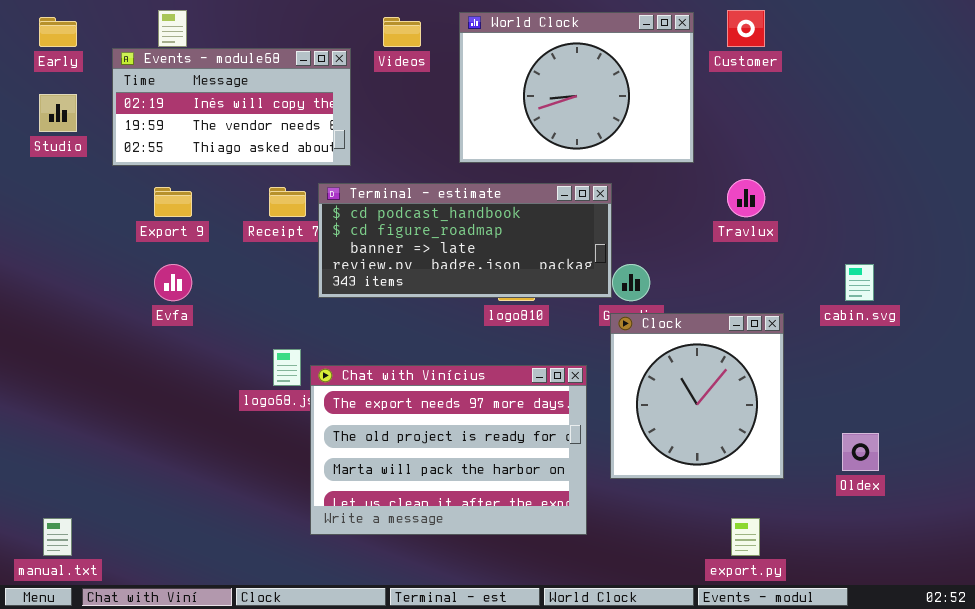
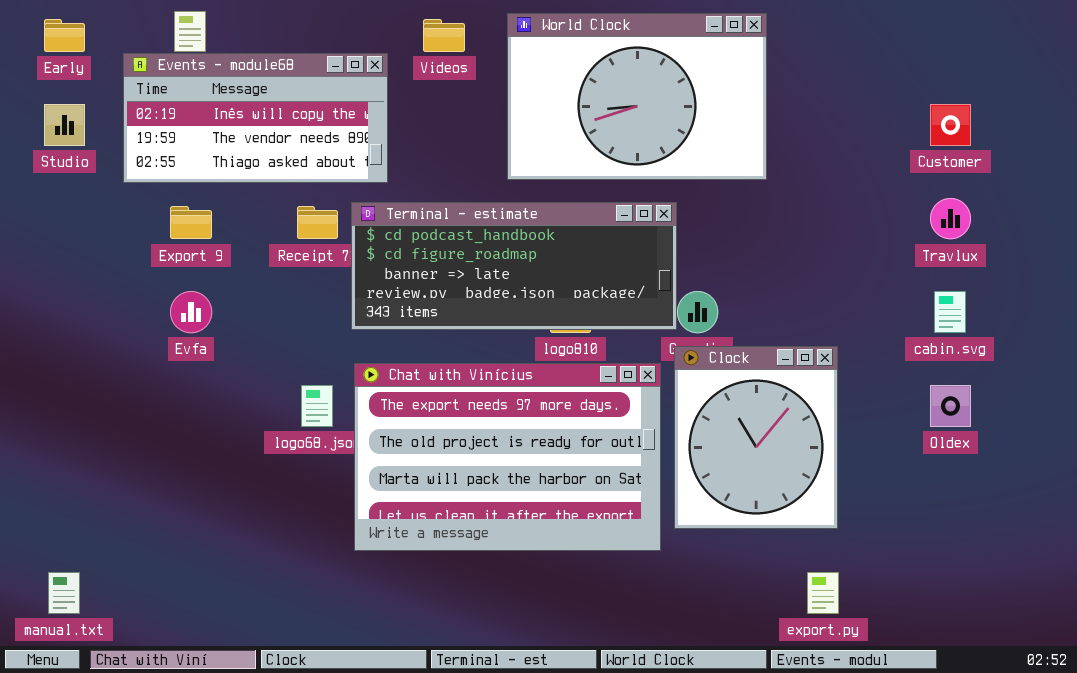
Customer: [727,10,765,47] -> [930,104,971,146], moved
Travlux: [727,179,765,217] -> [930,198,971,239], moved
Clock: [610,313,784,479] -> [674,346,838,529], resized
Chat with Vinícius: [310,365,587,535] -> [354,363,661,551], moved
Oldex: [842,433,879,471] -> [930,385,971,427], moved

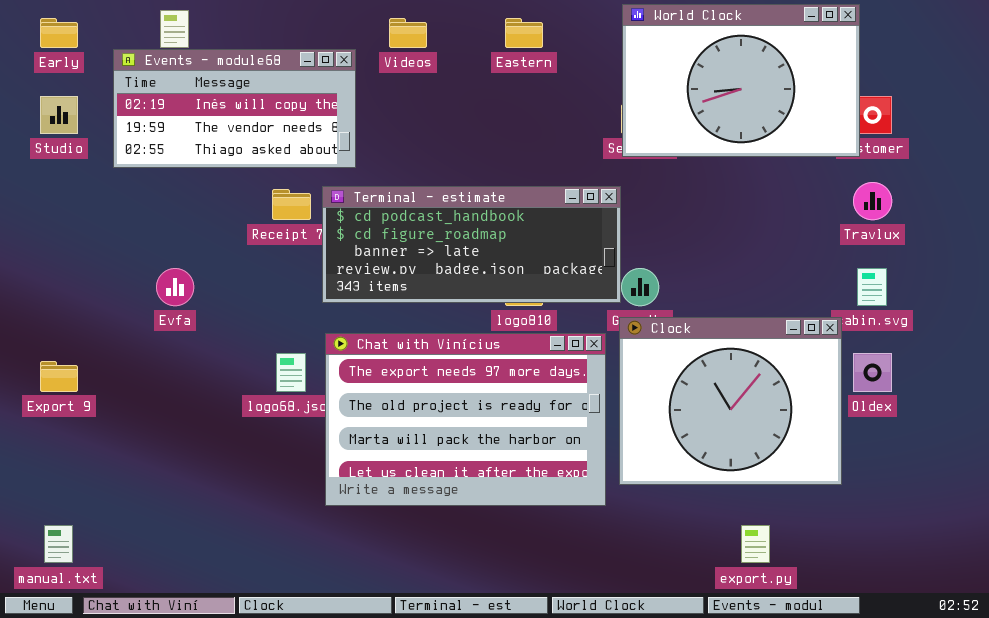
World Clock: [507,13,767,180] -> [622,4,860,157], moved
Export 9: [170,206,212,239] -> [40,361,78,392], moved
Clock: [674,346,838,529] -> [619,317,842,485], resized

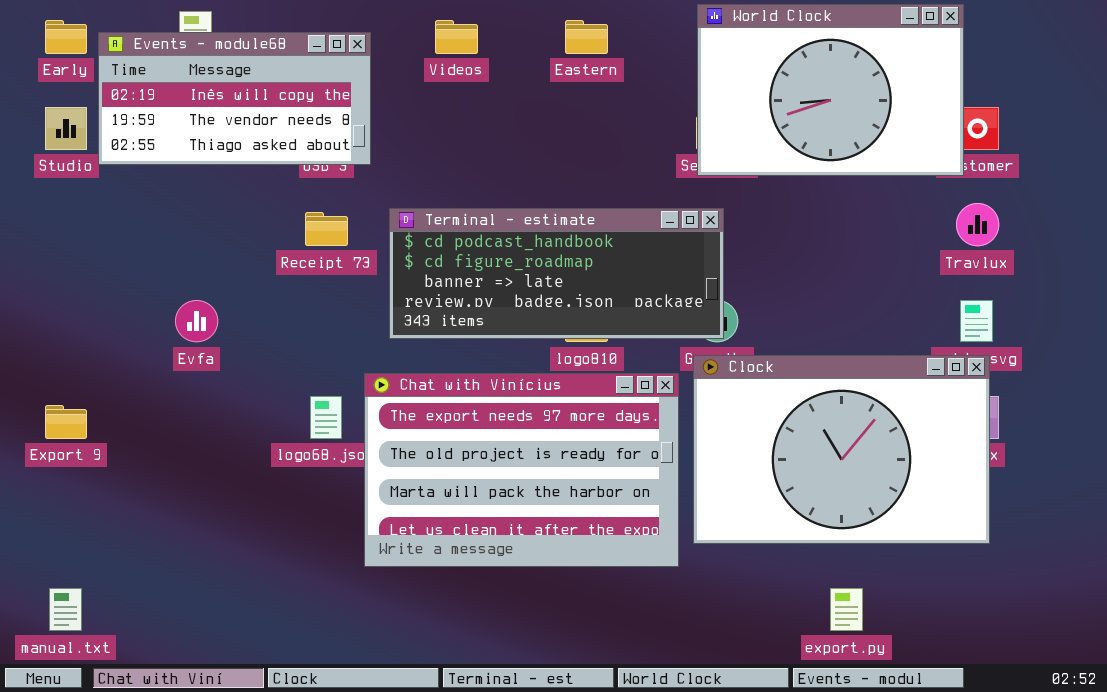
Events - module68: [113,49,356,168] -> [98,32,371,165], moved
Terminal - estimate: [322,186,621,303] -> [389,208,724,339], moved
Clock: [619,317,842,485] -> [693,355,990,544], resized

